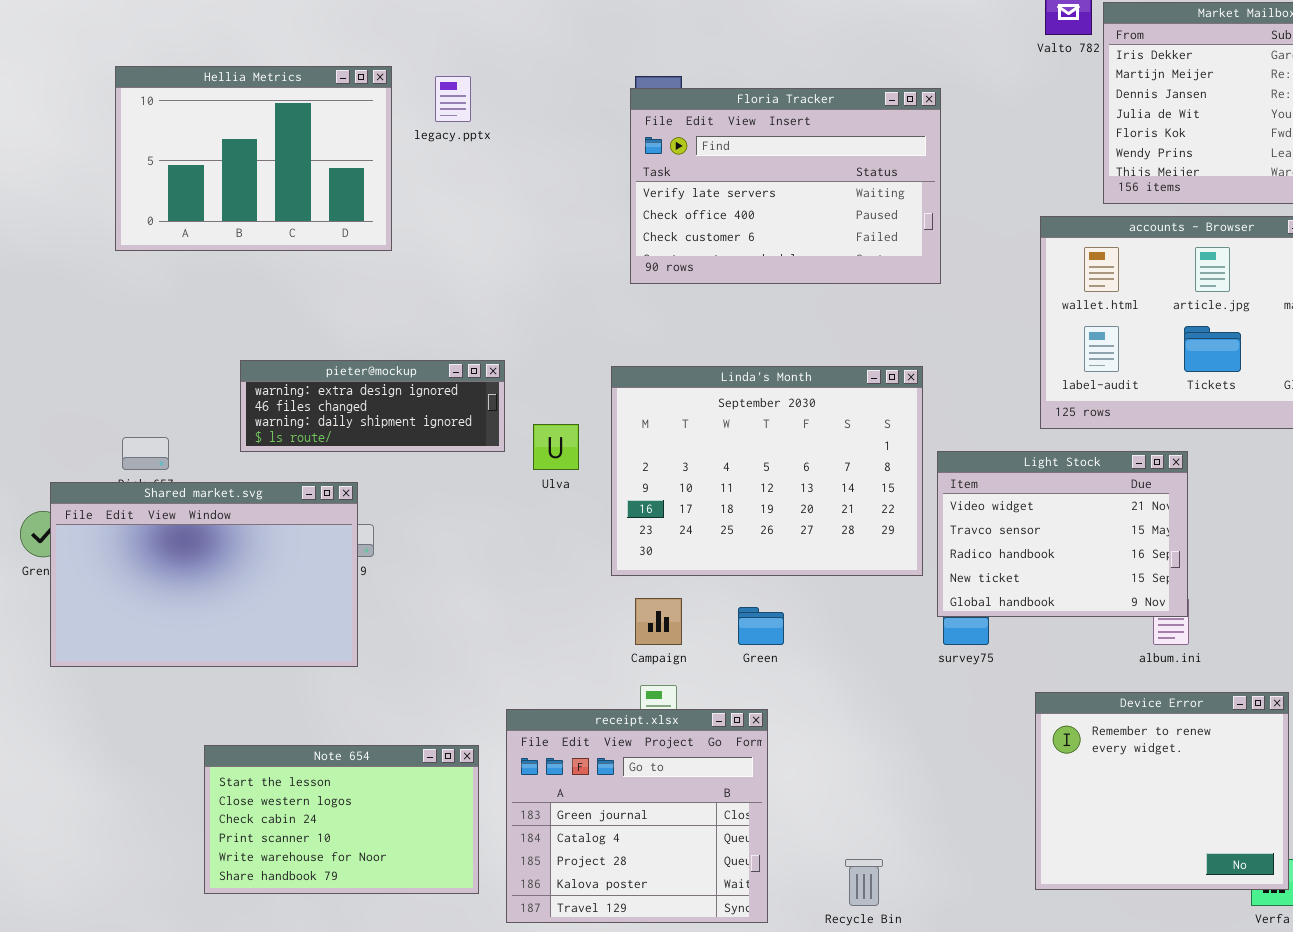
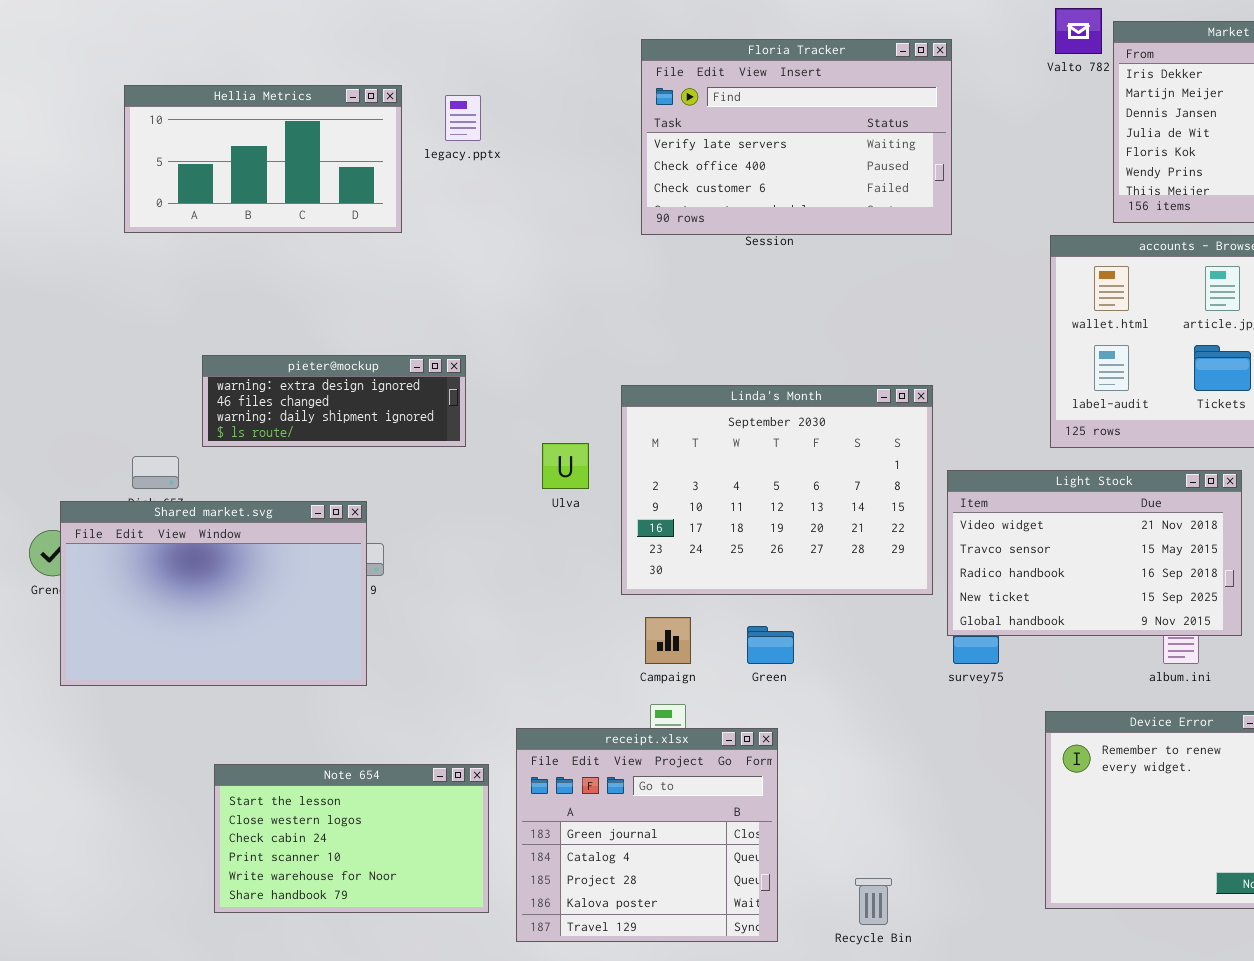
Hellia Metrics: [115,66,392,251] -> [124,85,402,233], resized
Floria Tracker: [630,88,941,284] -> [641,39,952,235], moved
pieter@mockup: [240,360,505,452] -> [202,355,466,447], moved
Light Stock: [937,451,1188,617] -> [947,470,1242,636], resized

